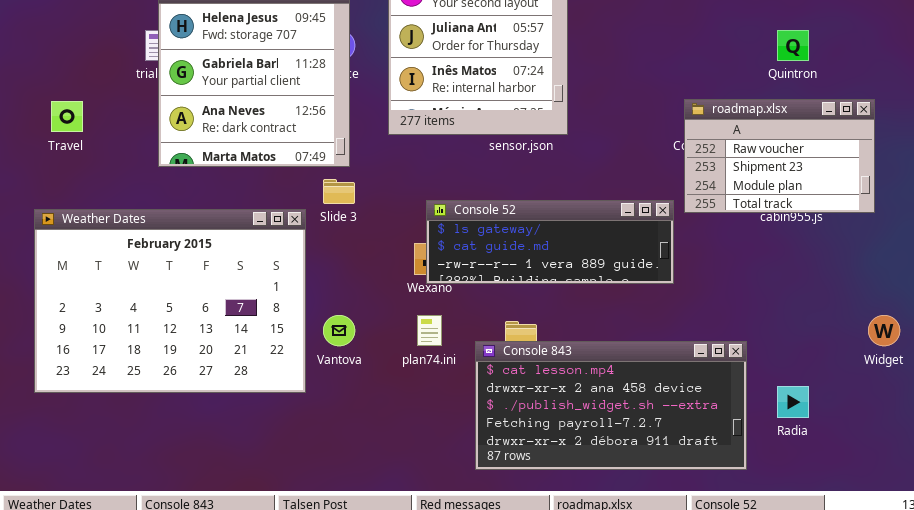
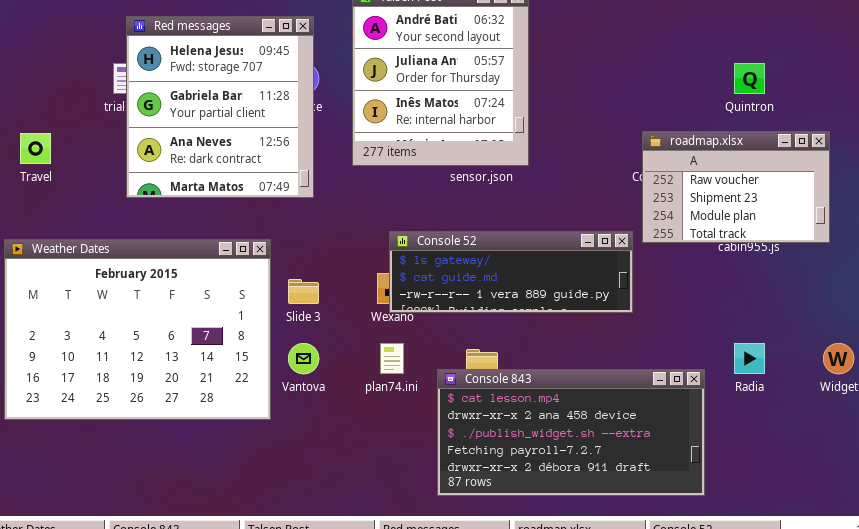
Slide 3: [323,179,355,204] -> [288,279,319,304], moved
Radia: [777,386,809,418] -> [734,343,765,374], moved

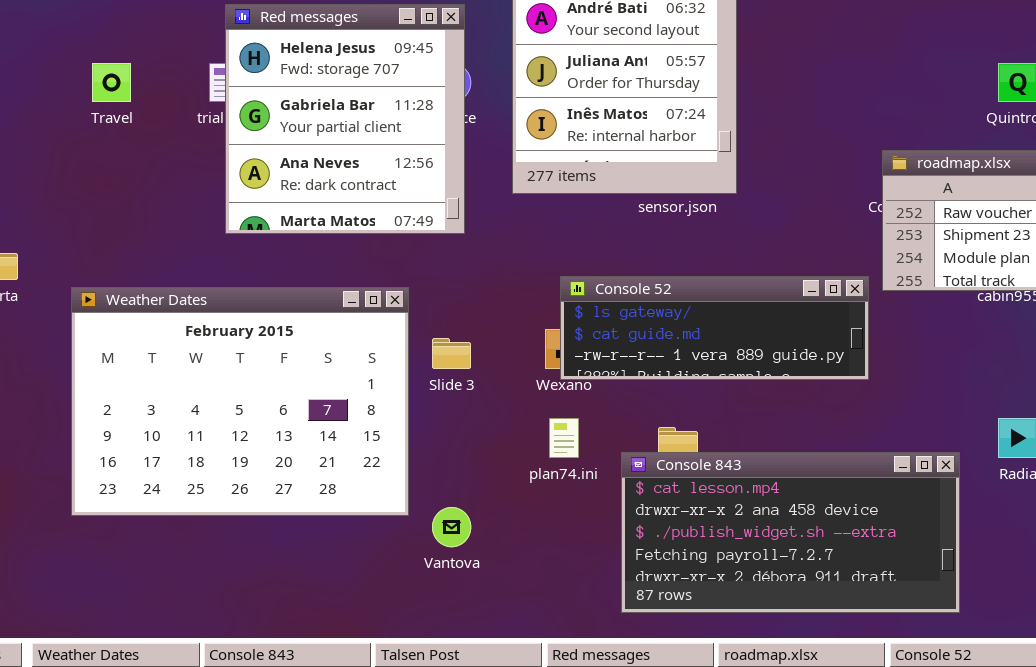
Travel: [20,133,51,164] -> [92,63,131,102], moved
Vantova: [288,343,319,374] -> [432,507,471,547], moved

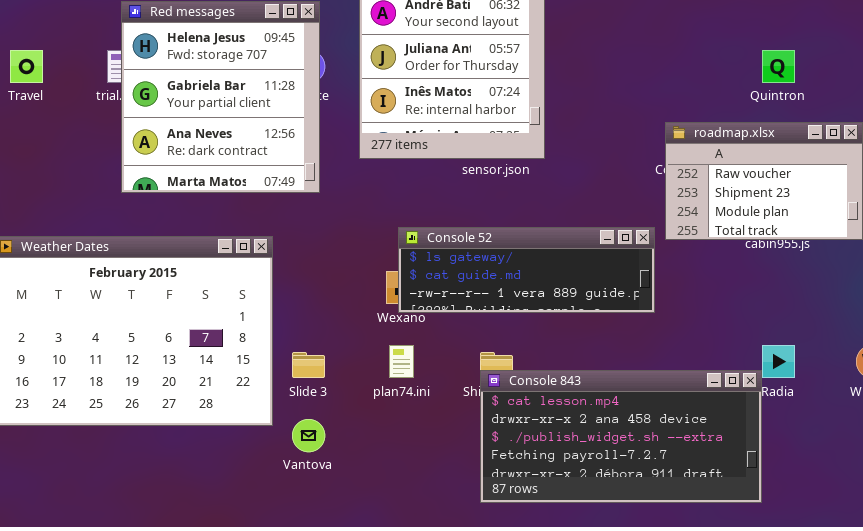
Slide 3: [432,338,471,369] -> [292,352,325,378], moved
Console 843: [621,452,960,613] -> [480,370,762,503], moved

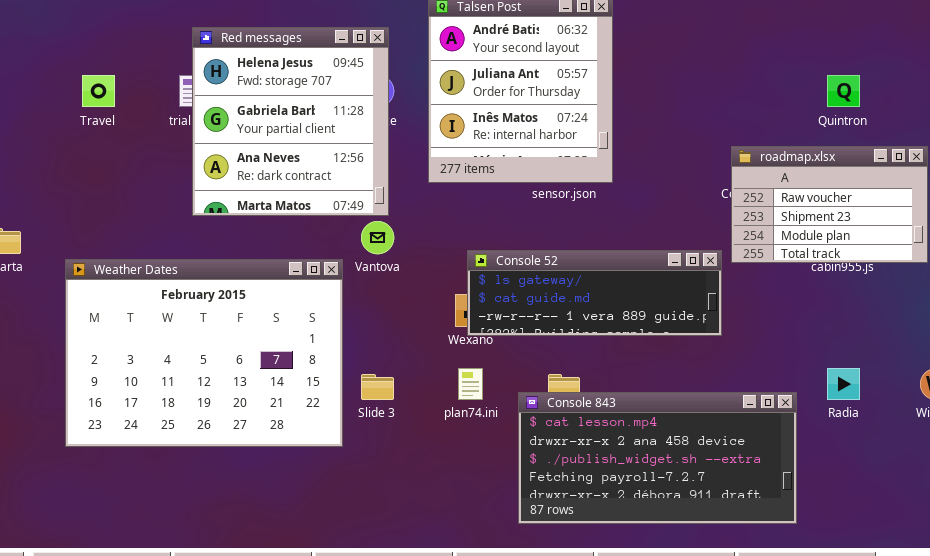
Console 843: [480,370,762,503] -> [518,392,797,524], moved
Vantova: [292,419,325,452] -> [361,221,394,254], moved

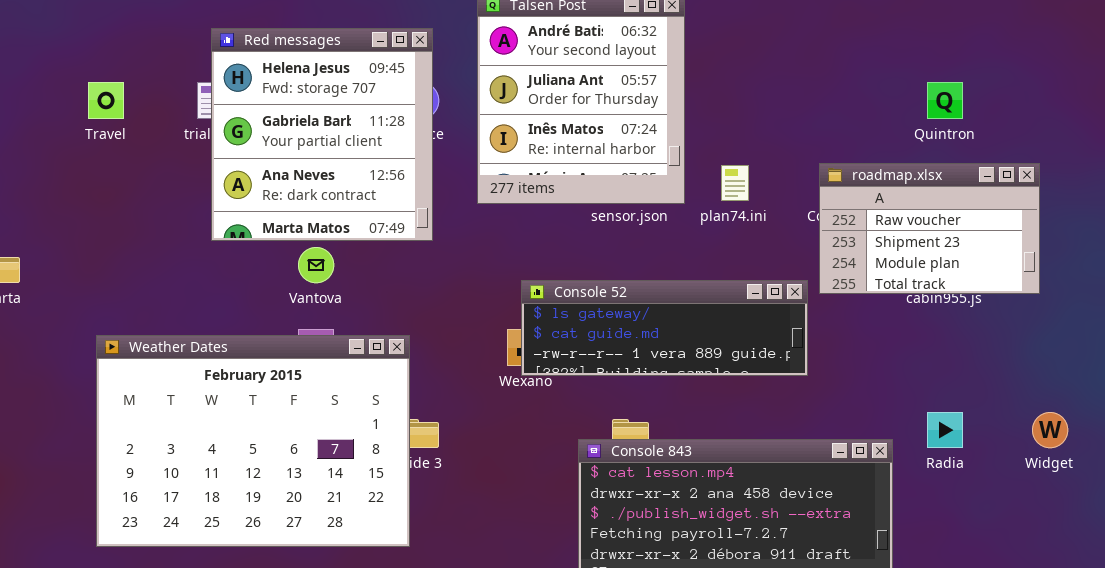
Vantova: [361,221,394,254] -> [298,247,334,283], moved
Weather Dates: [65,259,343,447] -> [96,335,410,547], moved
plan74.ini: [458,368,483,400] -> [721,165,749,201], moved

